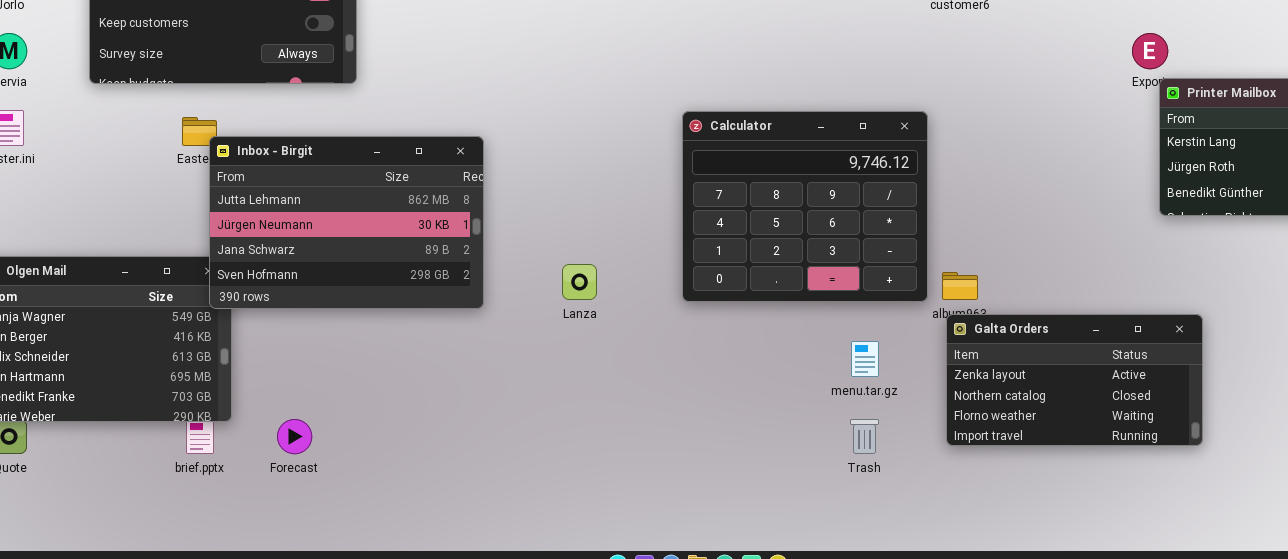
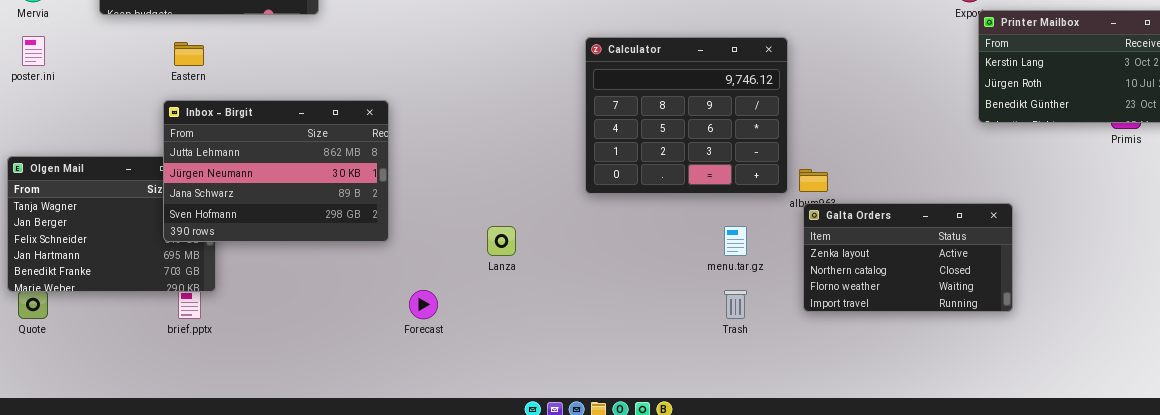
Inbox - Birgit: [209,136,484,309] -> [163,100,389,242], moved
Lanza: [562,264,597,300] -> [487,226,516,256], moved
Forecast: [277,419,312,454] -> [409,290,438,319], moved

